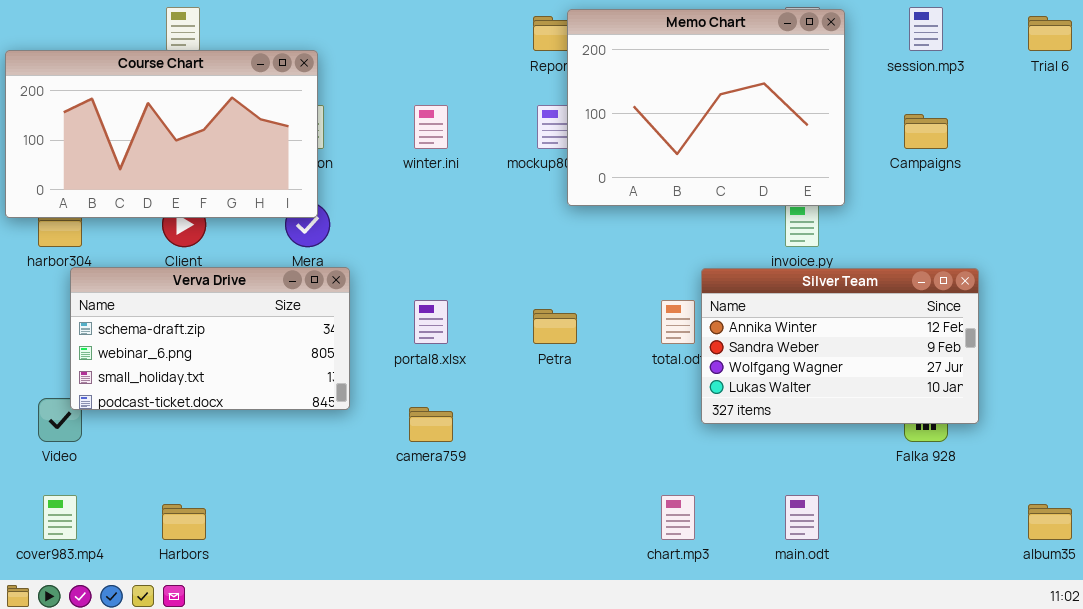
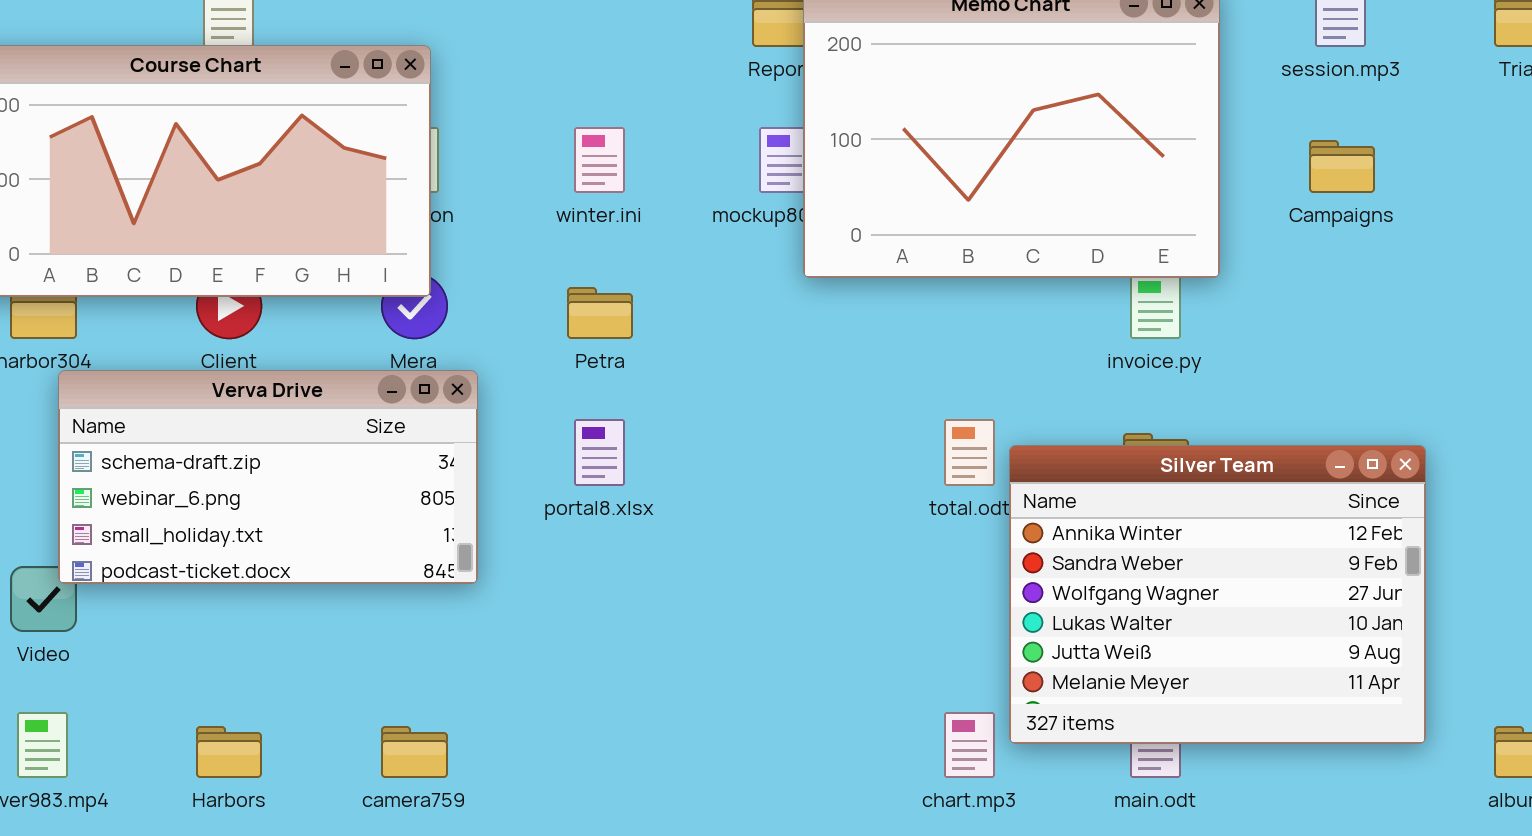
Silver Team: [701,268,979,424] -> [1009,445,1426,744], moved, resized
Petra: [533,309,577,344] -> [567,287,633,339], moved
camera759: [409,407,453,442] -> [381,726,448,778], moved

